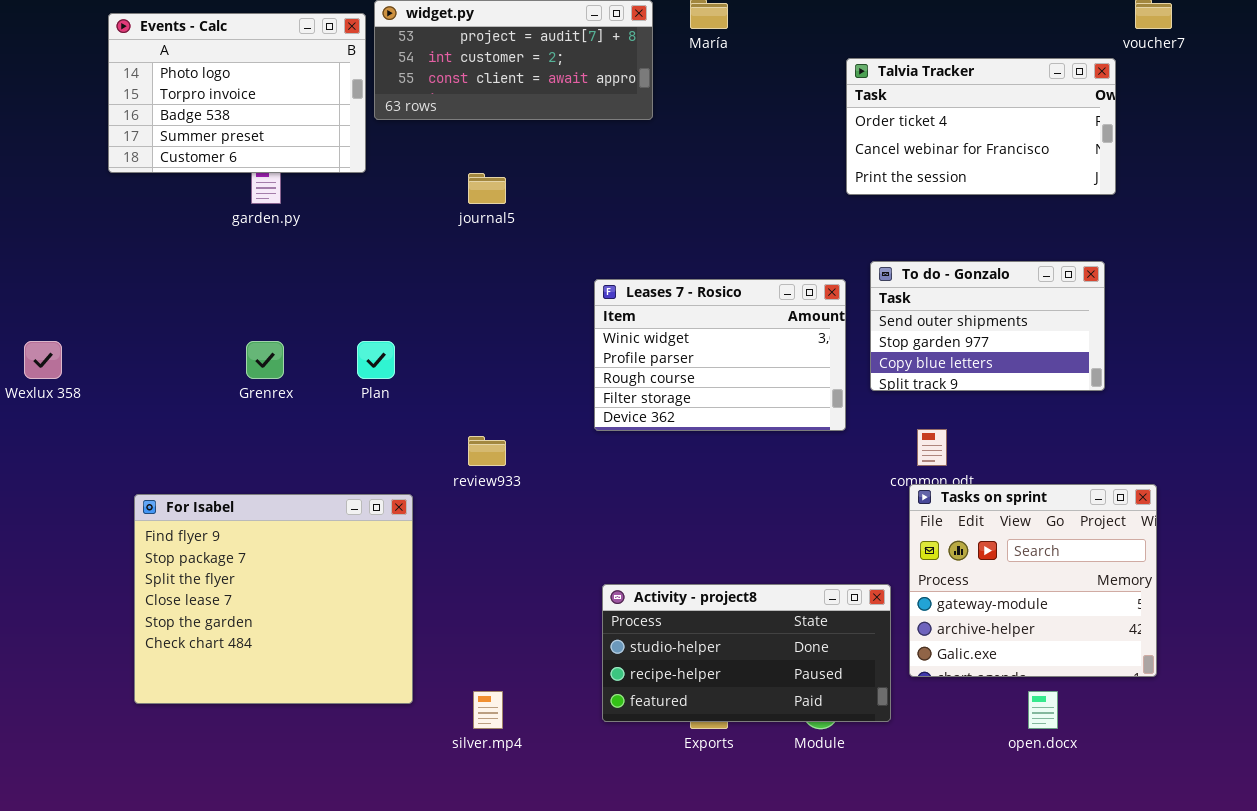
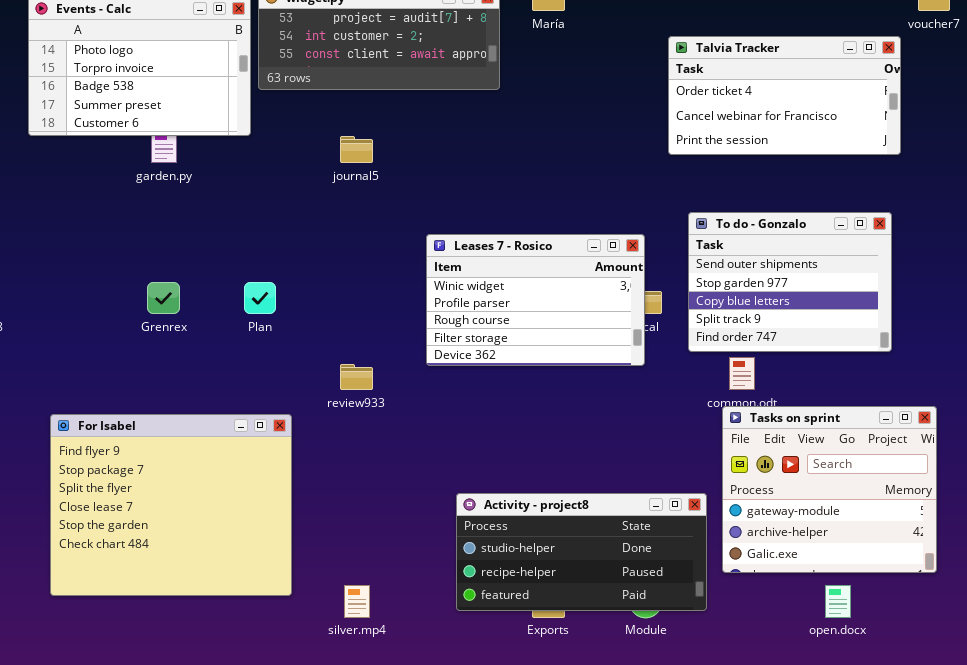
To do - Gonzalo: [870,261,1105,391] -> [688,212,892,352], resized
Leases 7 - Rosico: [594,279,846,431] -> [426,234,645,366], moved

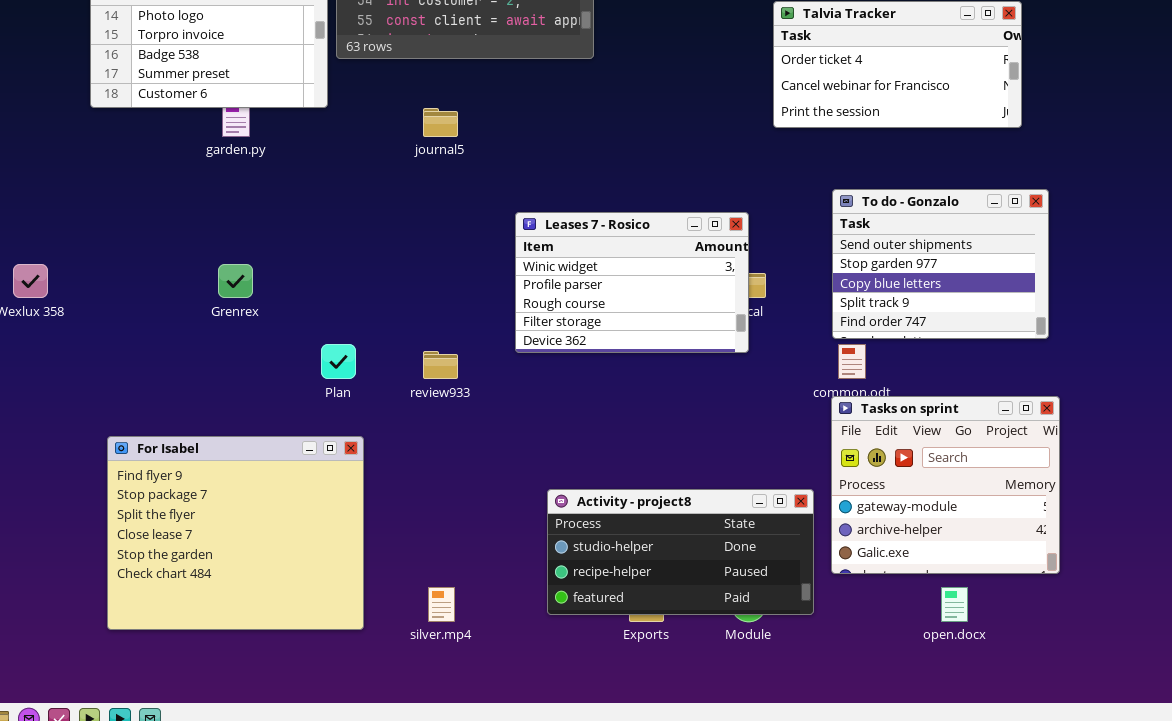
To do - Gonzalo: [688,212,892,352] -> [832,189,1049,339], moved
Plan: [244,282,276,314] -> [321,344,356,379], moved
For Isabel: [50,414,292,596] -> [107,436,364,630], moved

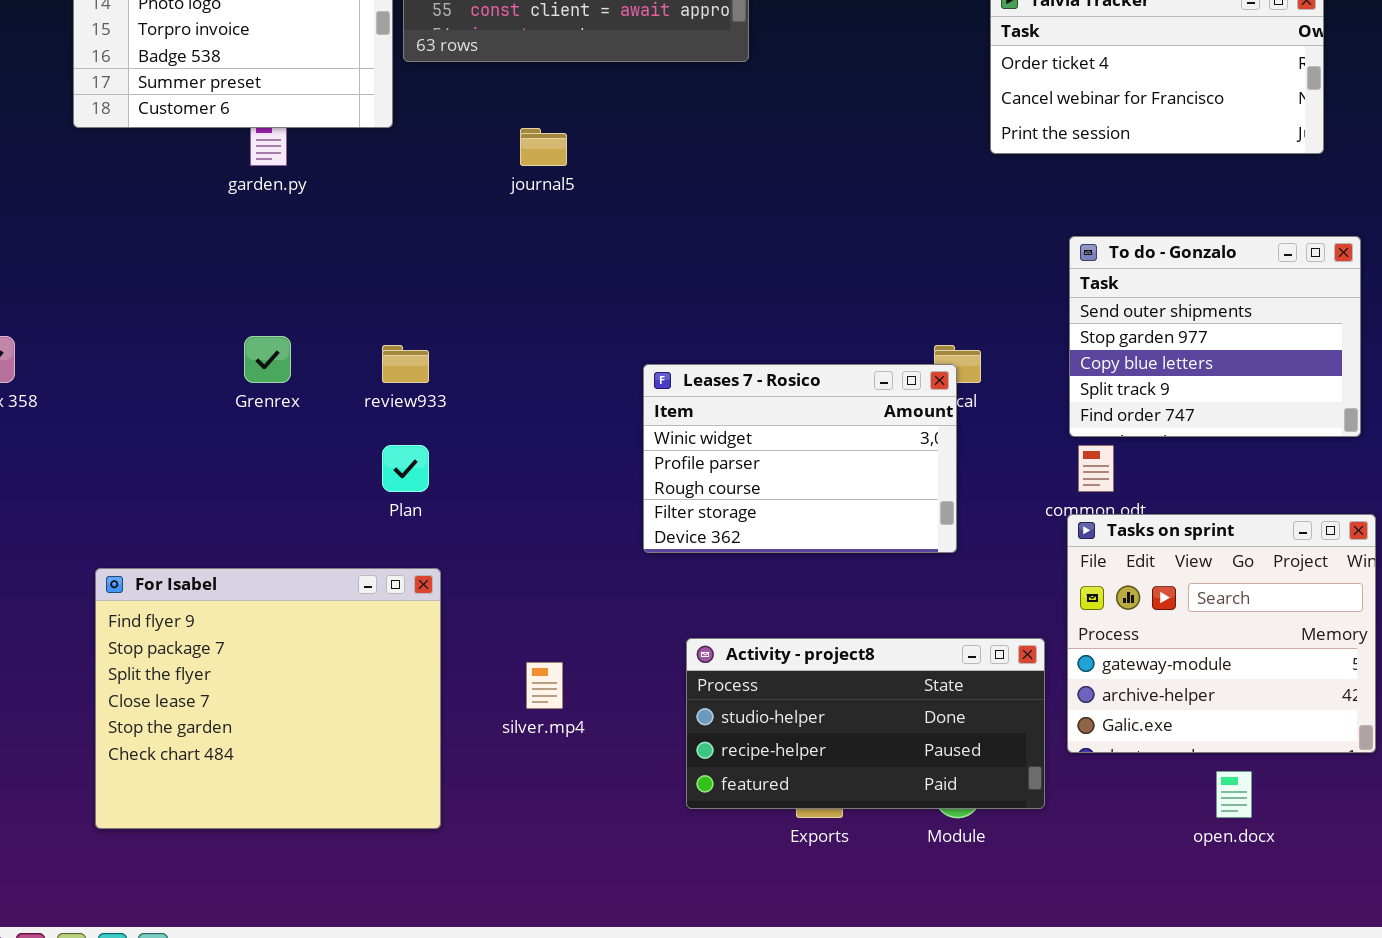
Leases 7 - Rosico: [515,212,749,353] -> [643,364,957,553], moved
review933: [423,351,458,379] -> [382,345,429,383], moved
silver.mp4: [428,587,455,622] -> [526,662,563,709], moved

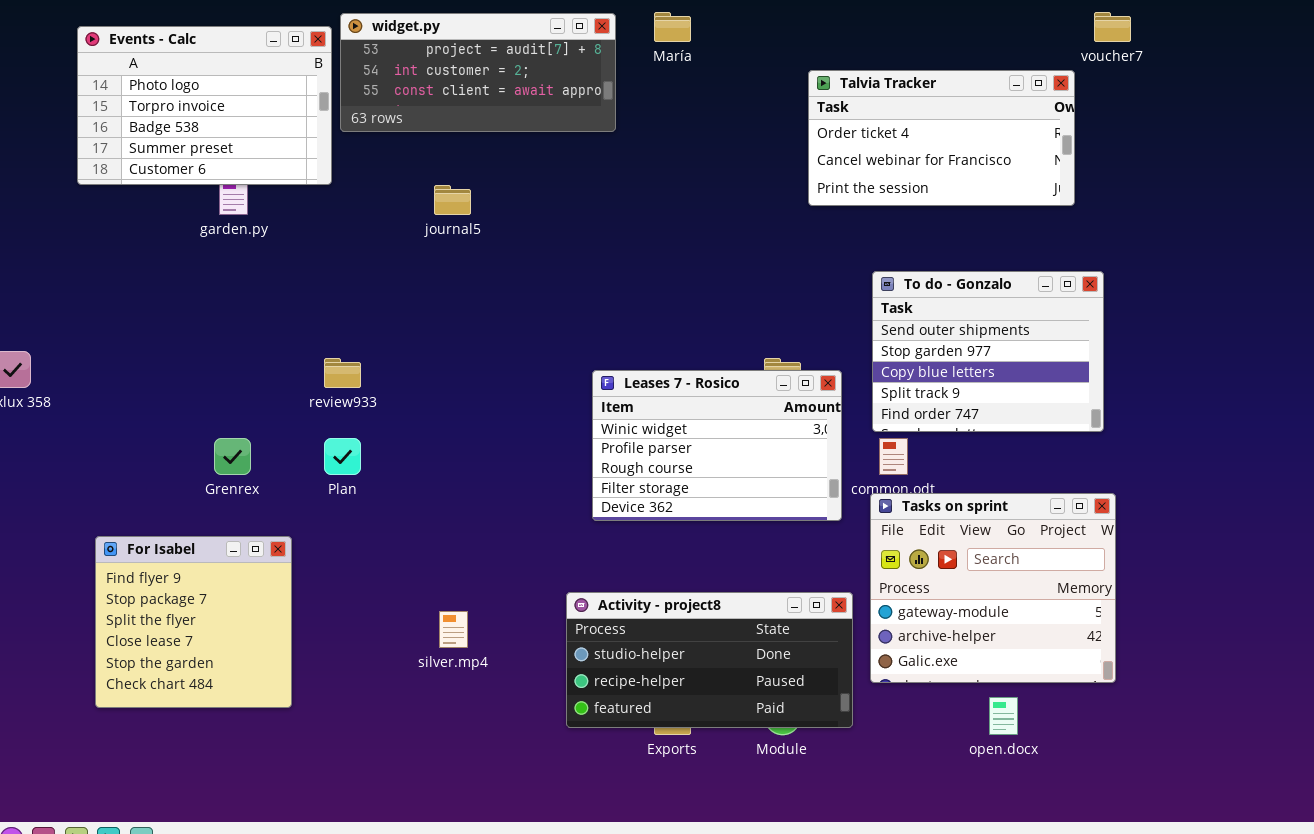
Grenrex: [244,336,291,383] -> [214,438,251,475], moved
Leases 7 - Rosico: [643,364,957,553] -> [592,370,842,521], moved
For Isabel: [95,568,441,829] -> [95,536,292,708], resized

